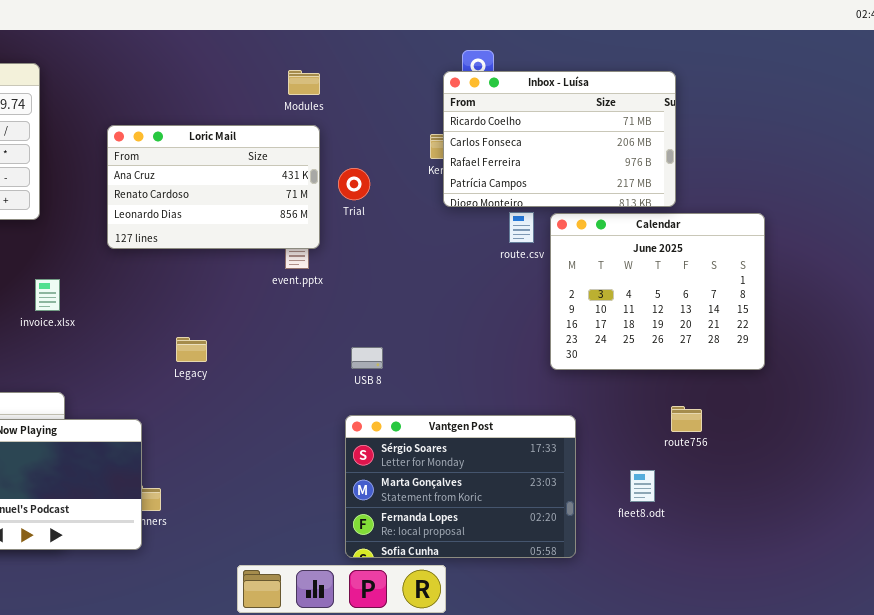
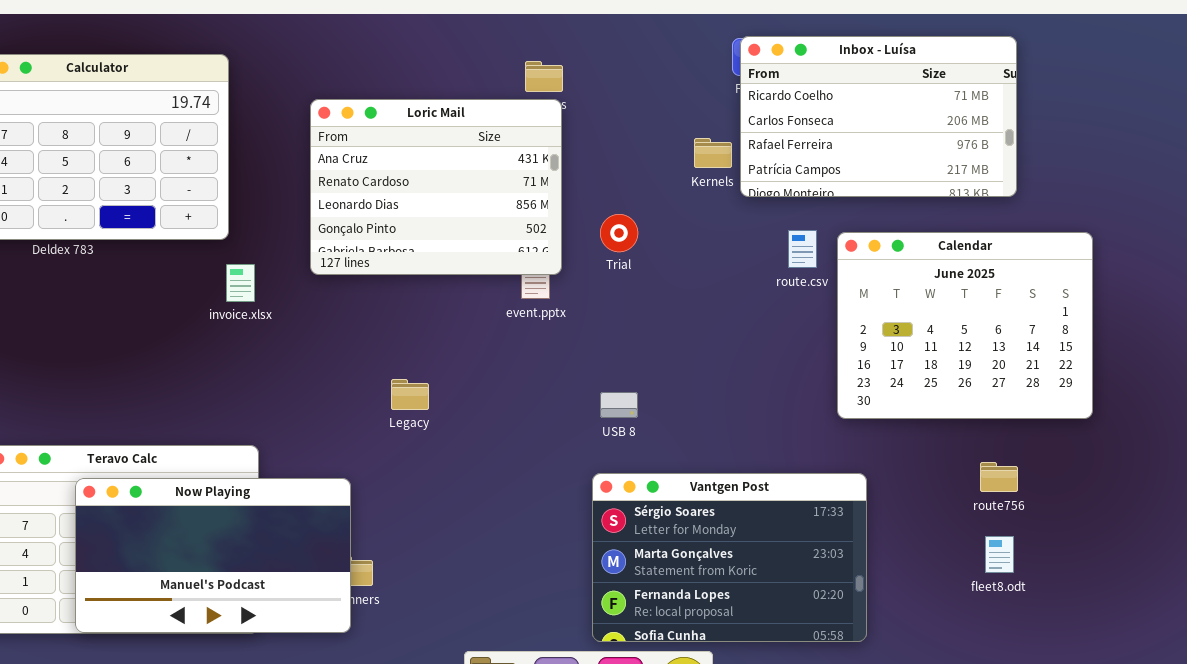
Inbox - Luísa: [443,71,676,207] -> [740,36,1017,197], moved
Loric Mail: [107,125,320,249] -> [310,99,562,275], resized
Trial: [338,168,370,200] -> [600,214,638,252], moved
invoice.xlsx: [35,279,60,311] -> [226,264,255,302], moved
fleet8.odt: [630,470,655,502] -> [985,536,1014,573], moved

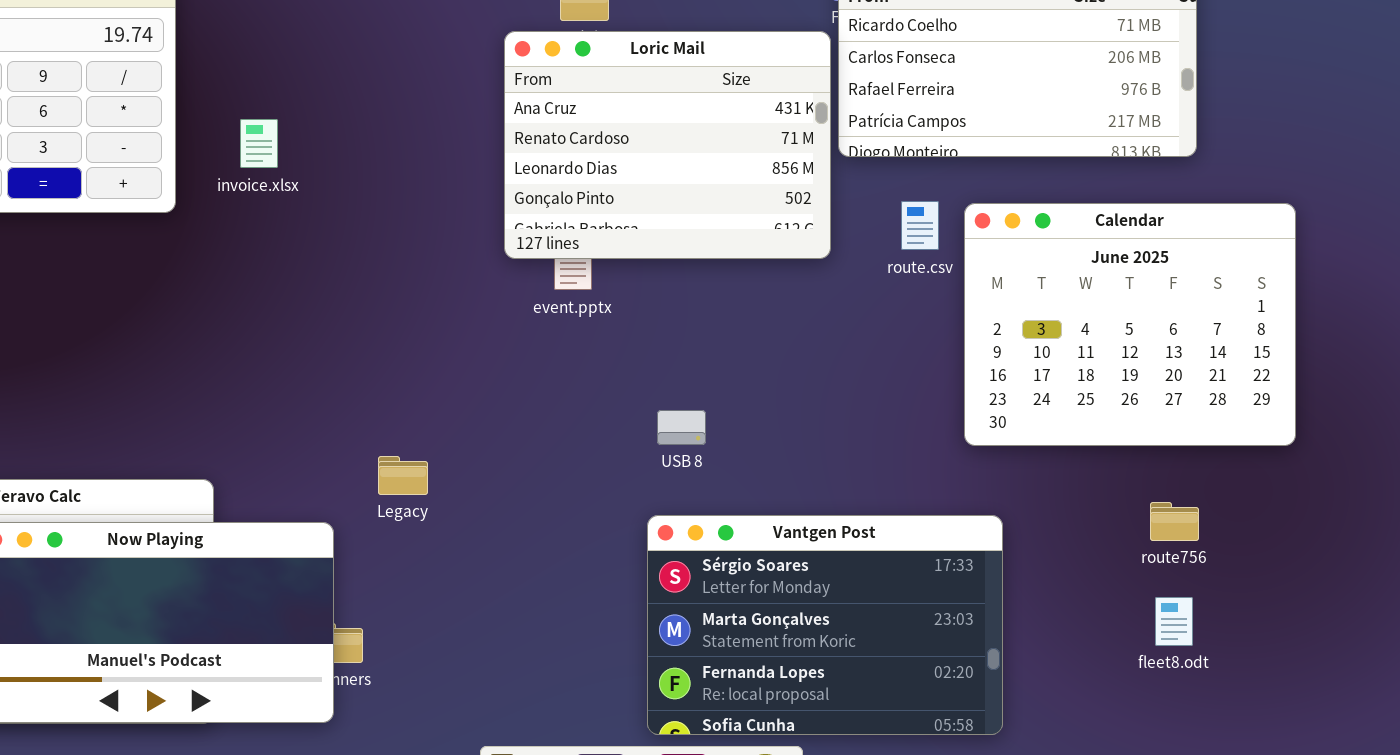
Loric Mail: [310,99,562,275] -> [504,31,831,259], moved
invoice.xlsx: [226,264,255,302] -> [240,119,278,168], moved
Legacy: [391,379,429,410] -> [378,456,428,495], moved

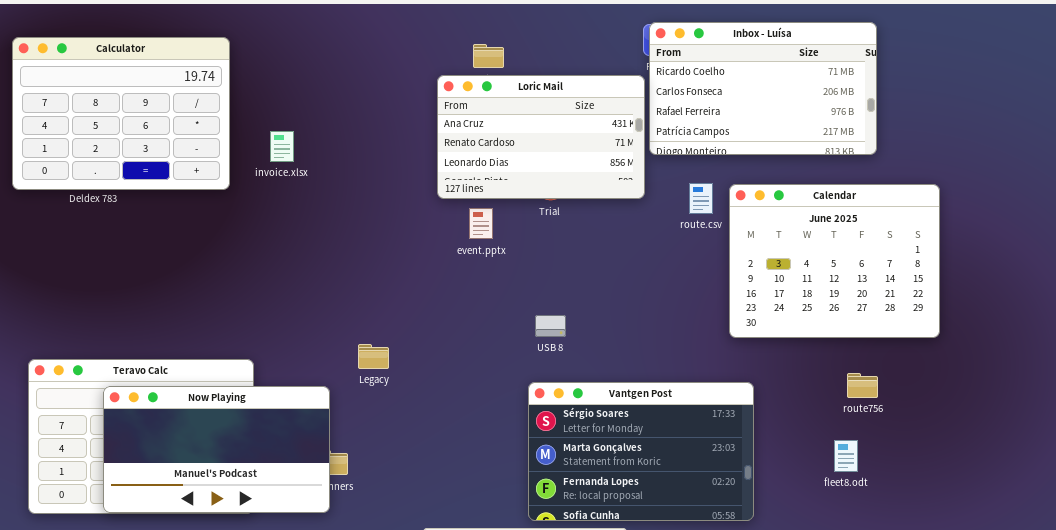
Loric Mail: [504,31,831,259] -> [437,75,645,199], resized
fleet8.odt: [1155,597,1193,646] -> [834,440,858,472], moved

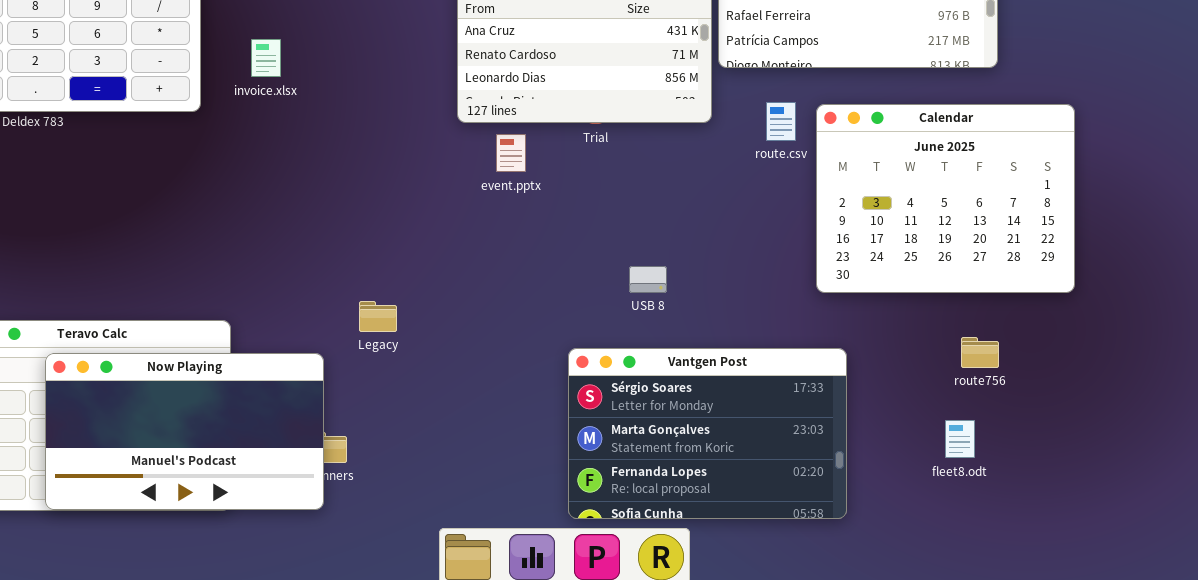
USB 8: [535,315,566,337] -> [629,266,667,293], moved

